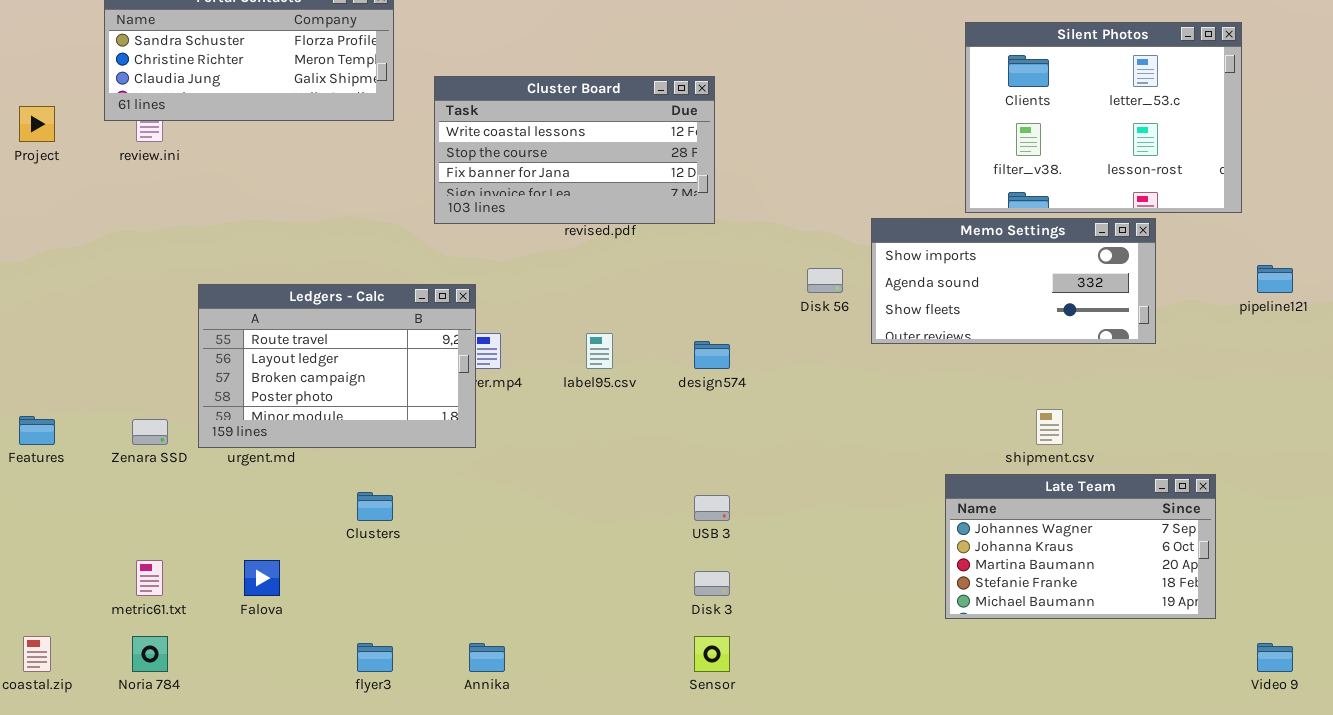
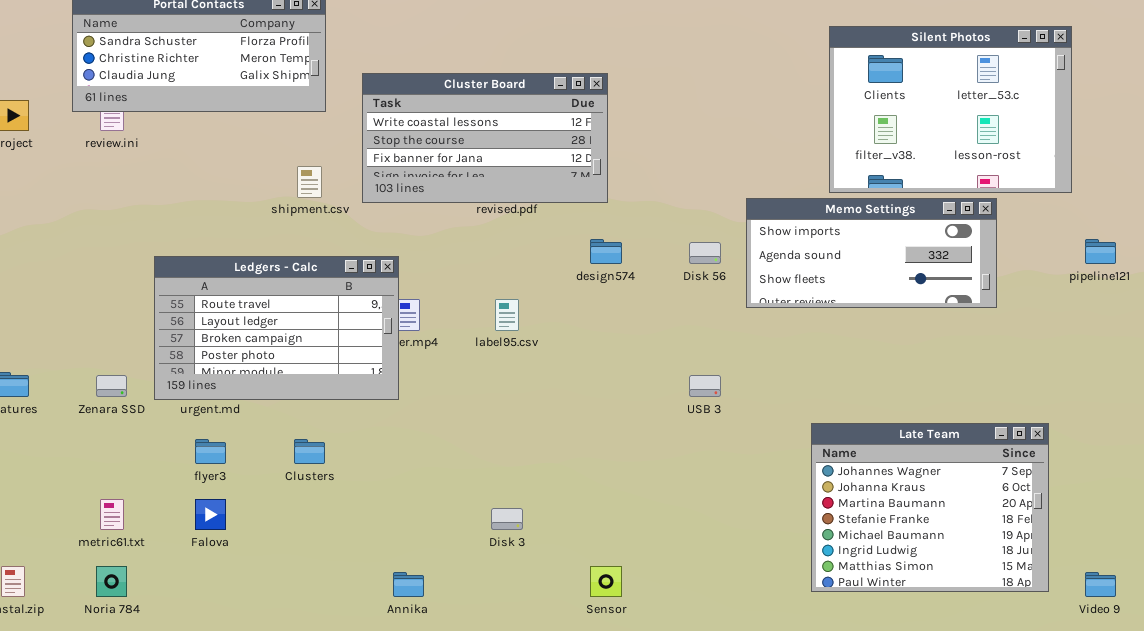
design574: [694,341,730,369] -> [590,239,622,264], moved
shipment.csv: [1036,409,1063,445] -> [297,166,322,198], moved
Late Team: [945,474,1216,619] -> [811,423,1049,592], resized
USB 3: [694,495,730,521] -> [689,375,721,397], moved
Disk 3: [694,571,730,596] -> [491,508,523,530], moved
flyer3: [357,643,393,672] -> [195,439,226,464], moved

